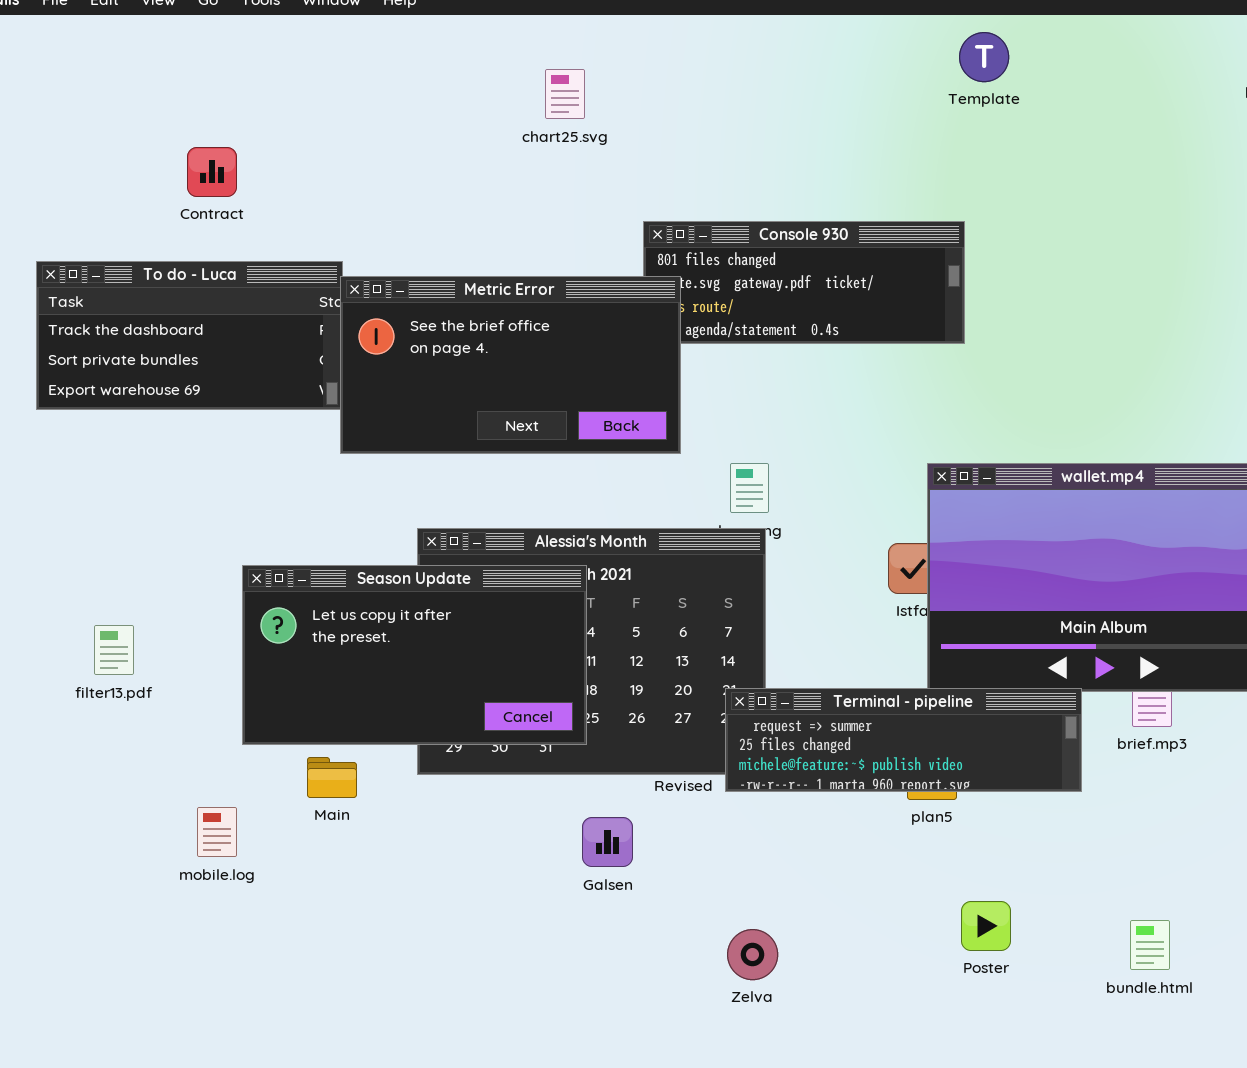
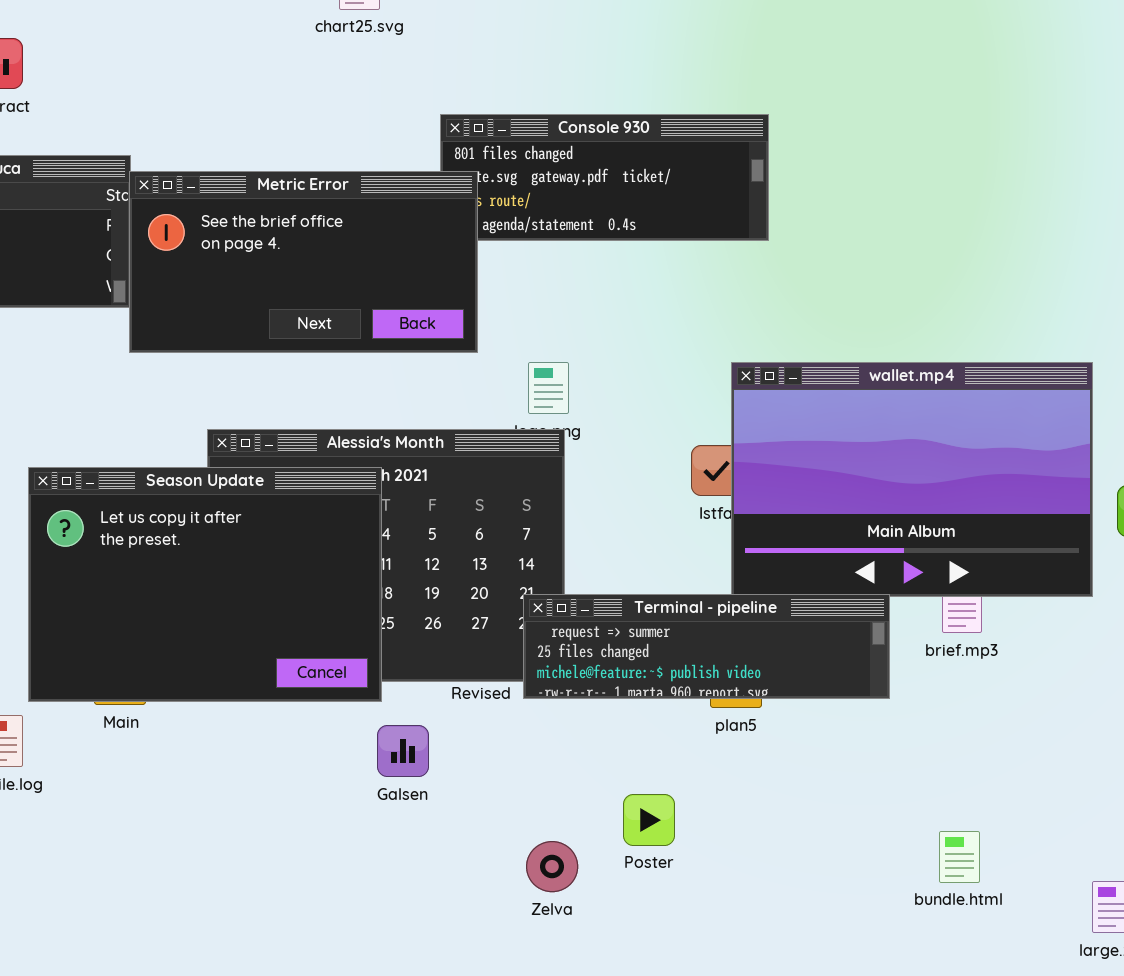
Season Update: [242,565,587,745] -> [28,467,382,702], resized
Poster: [961,901,1011,951] -> [623,794,675,846], moved

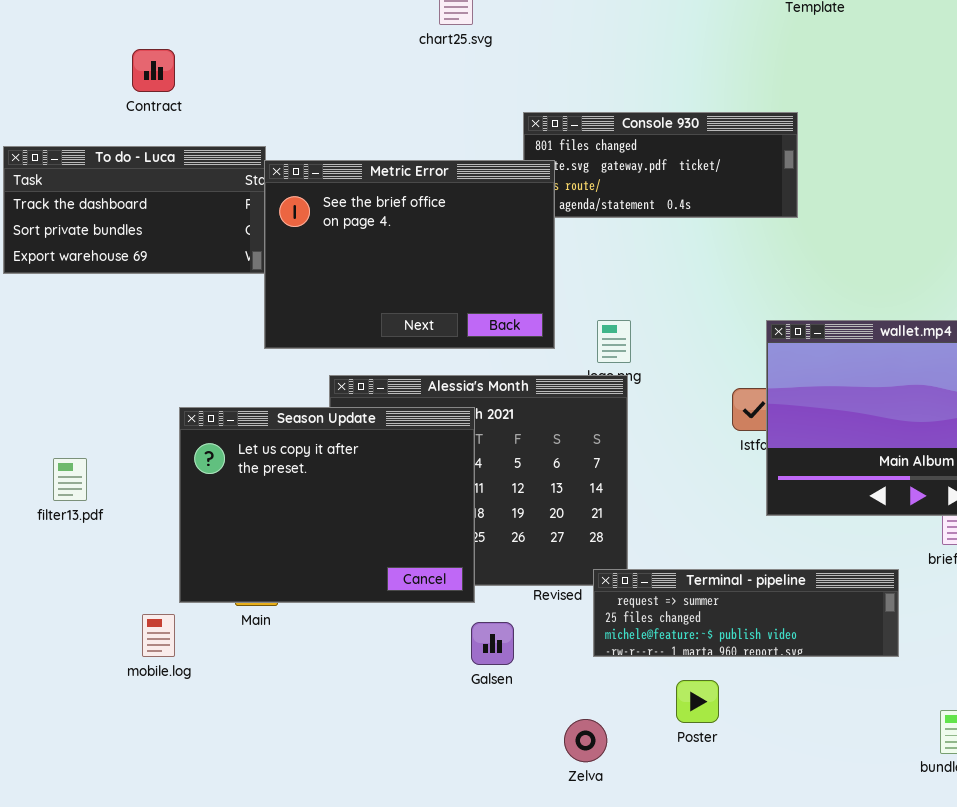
Metric Error: [129,171,478,353] -> [264,160,555,349], resized
Terminal - pipeline: [523,594,890,699] -> [593,569,899,657], moved
Zelva: [526,841,578,892] -> [564,719,607,762], moved

